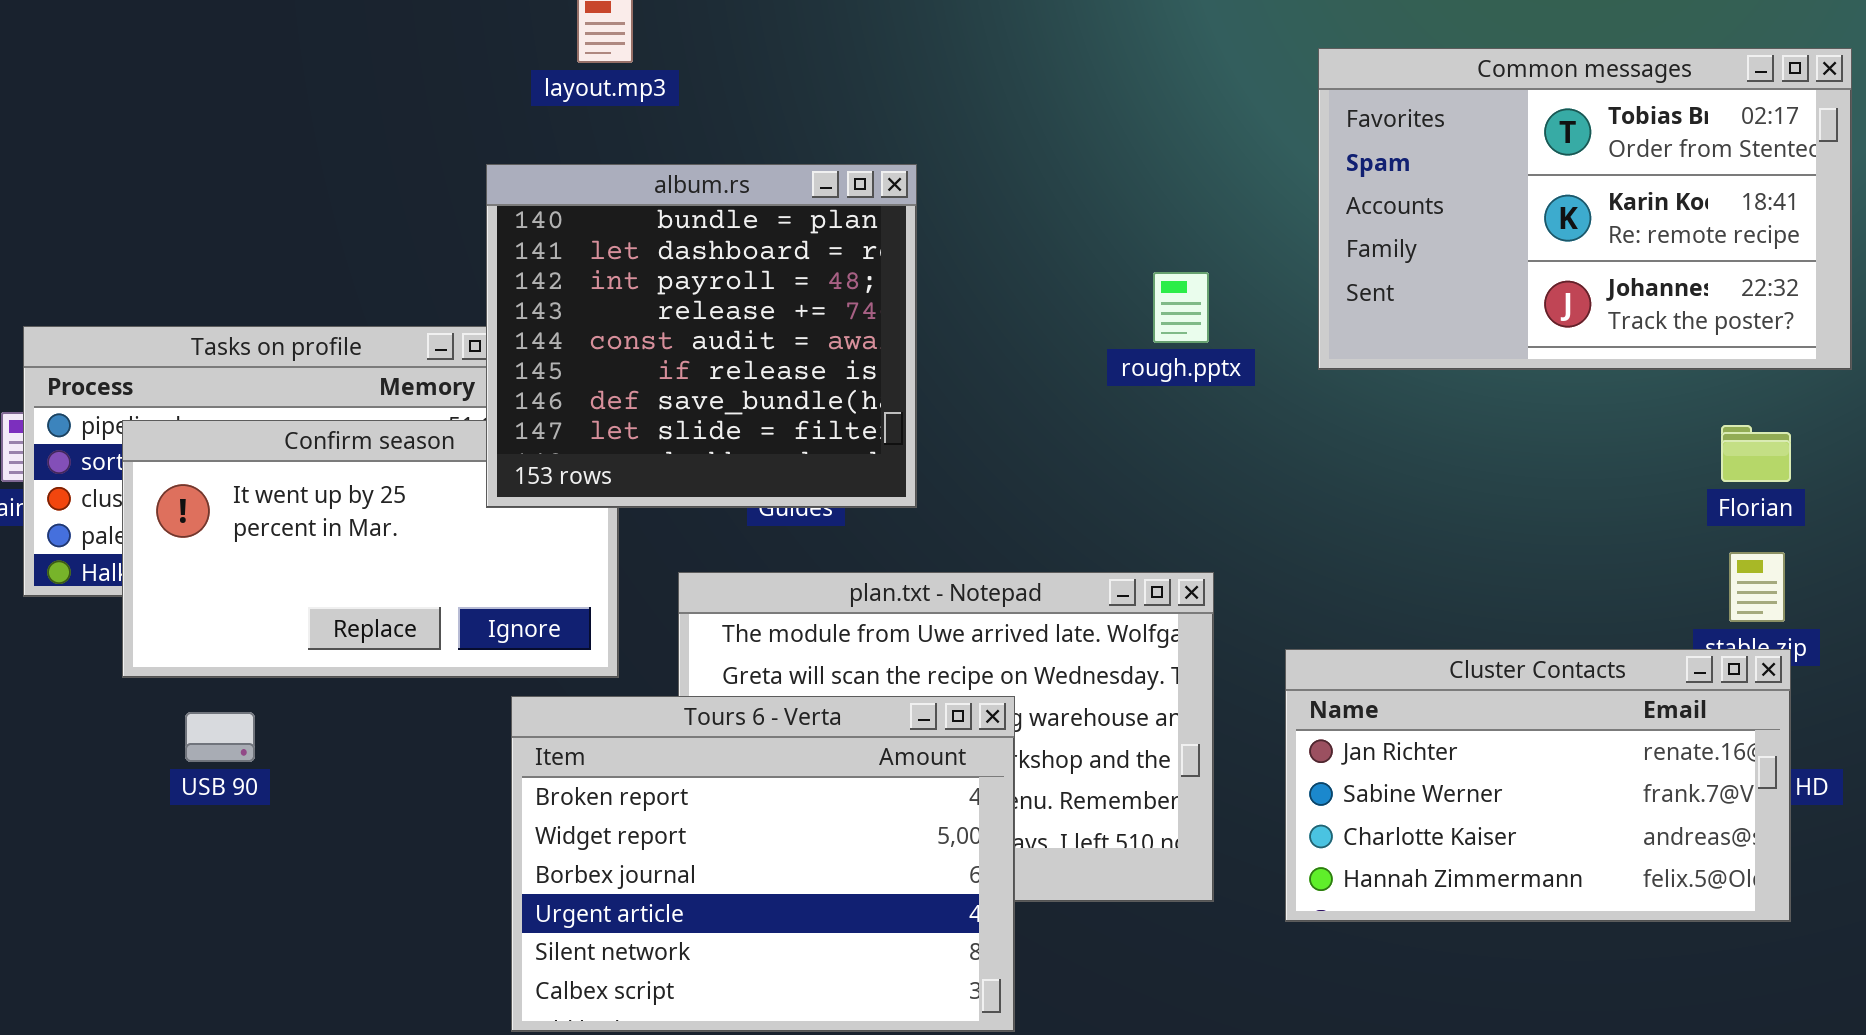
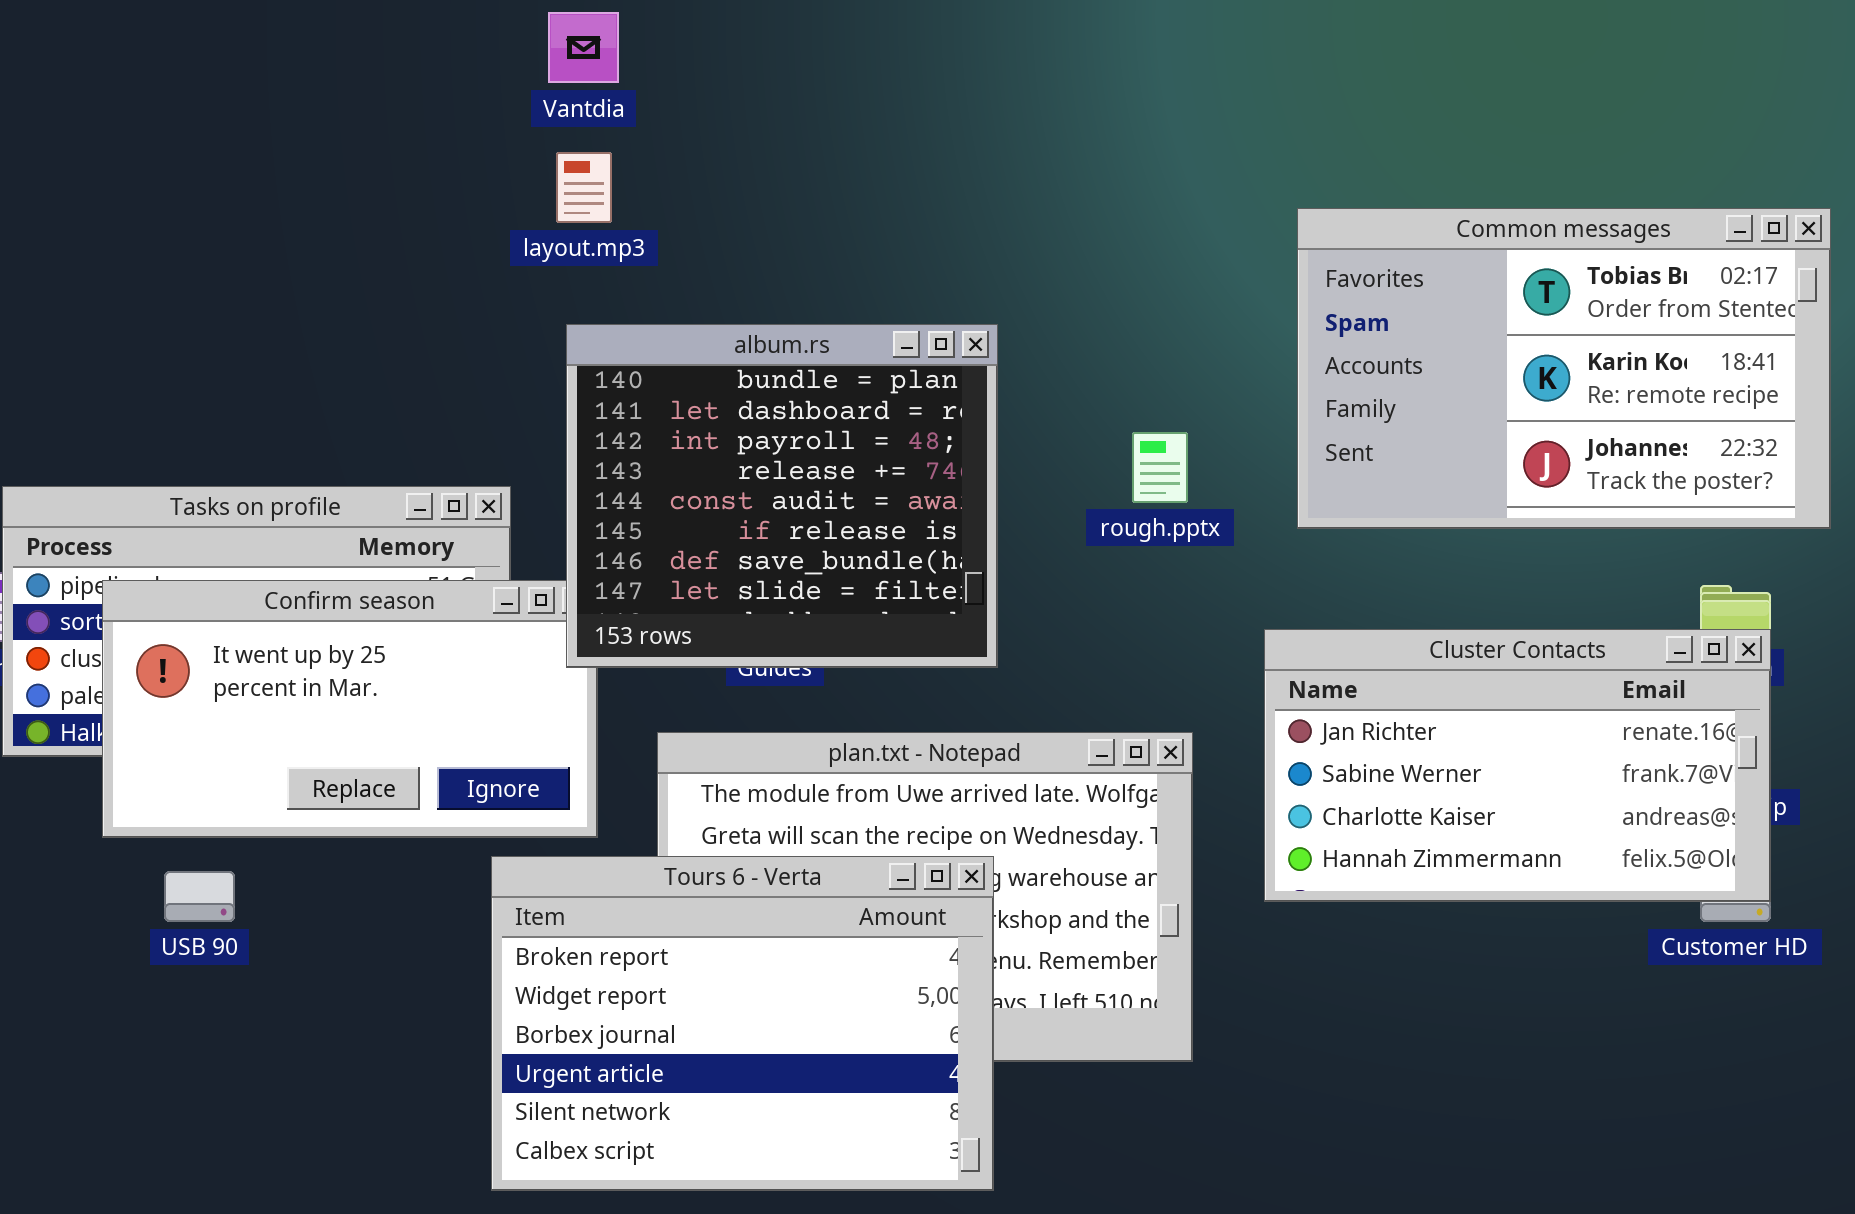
album.rs: [486,164,917,508] -> [566,324,998,668], moved
Cluster Contacts: [1285,649,1791,922] -> [1264,629,1771,902], moved

